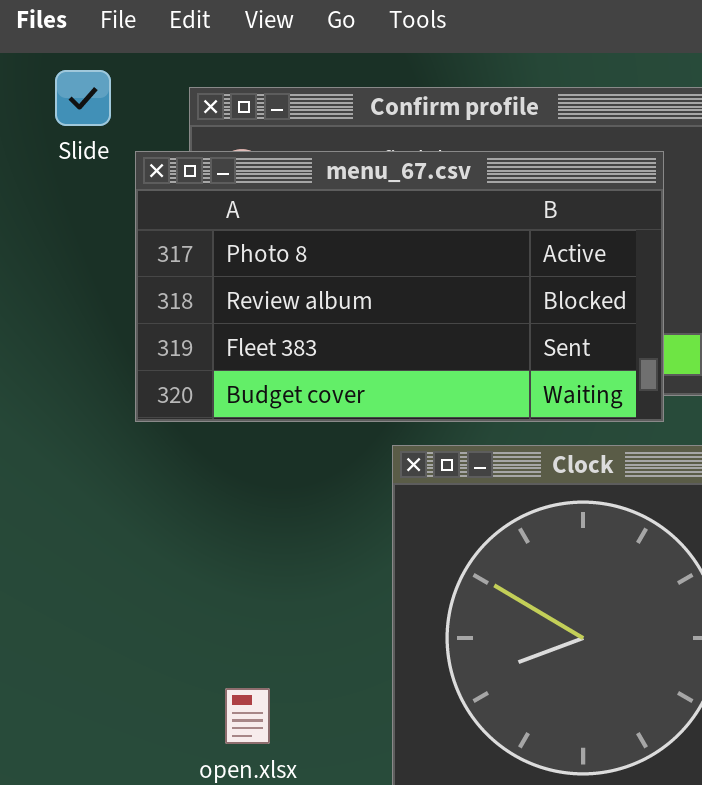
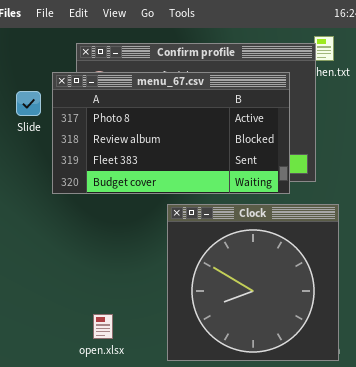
Slide: [55,70,111,126] -> [16,91,41,116], moved

